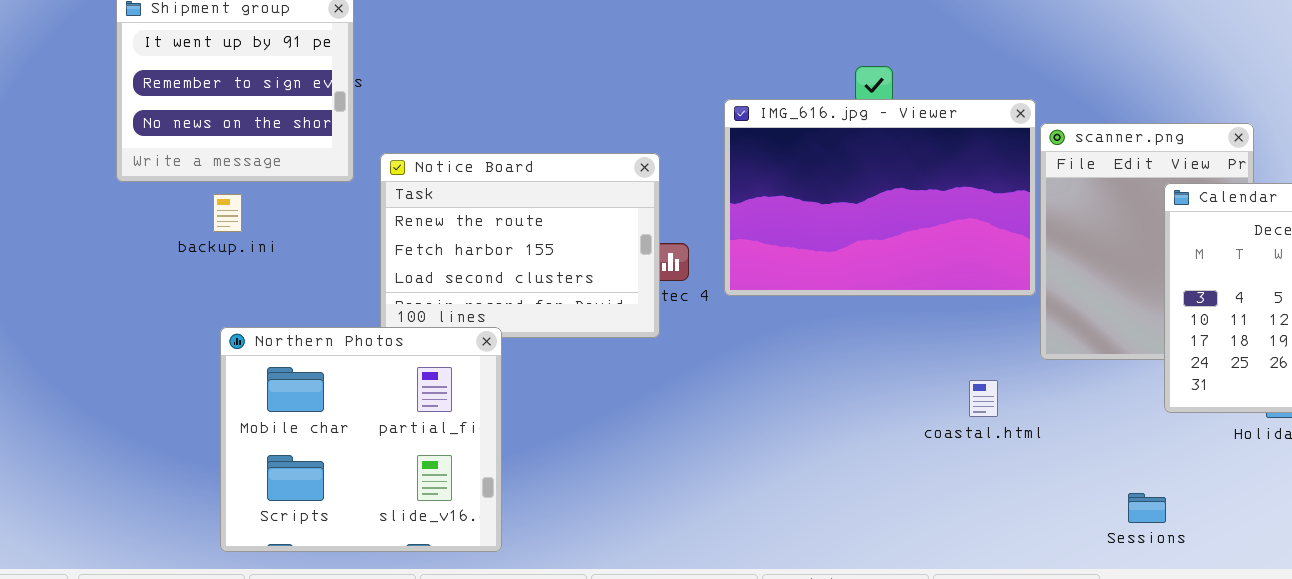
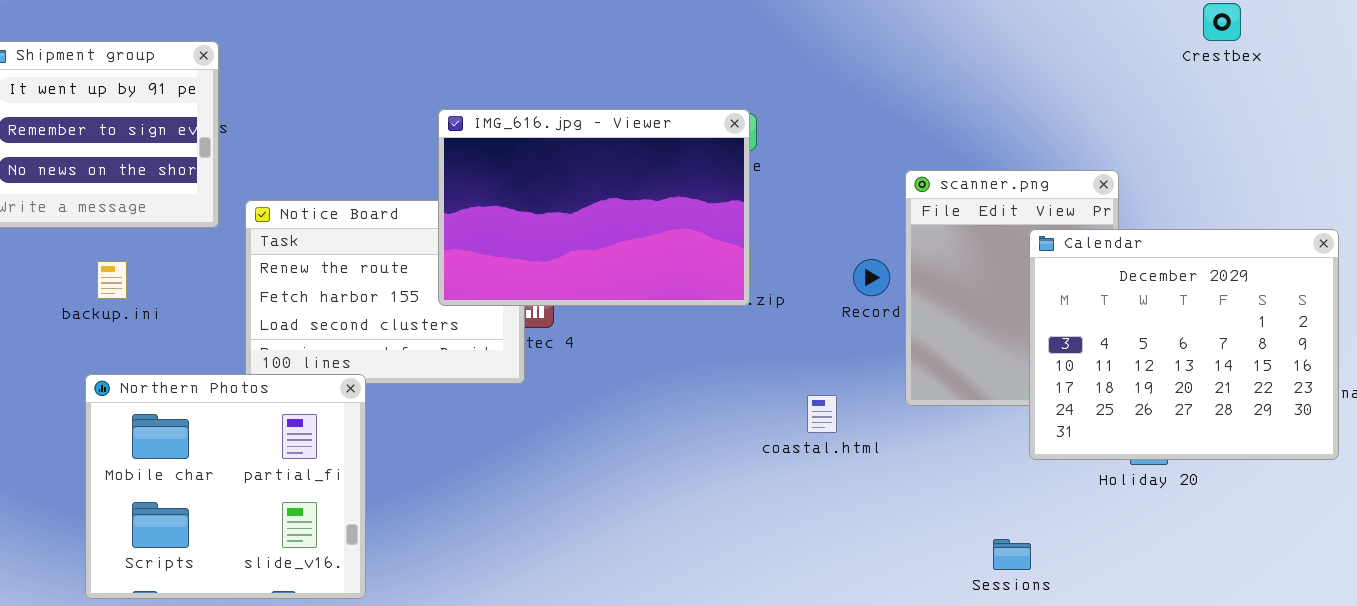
IMG_616.jpg - Viewer: [724,99,1036,296] -> [438,109,750,306], moved
backup.ini: [213,194,242,232] -> [97,261,127,299], moved
coastal.html: [969,380,998,417] -> [807,395,837,433], moved

